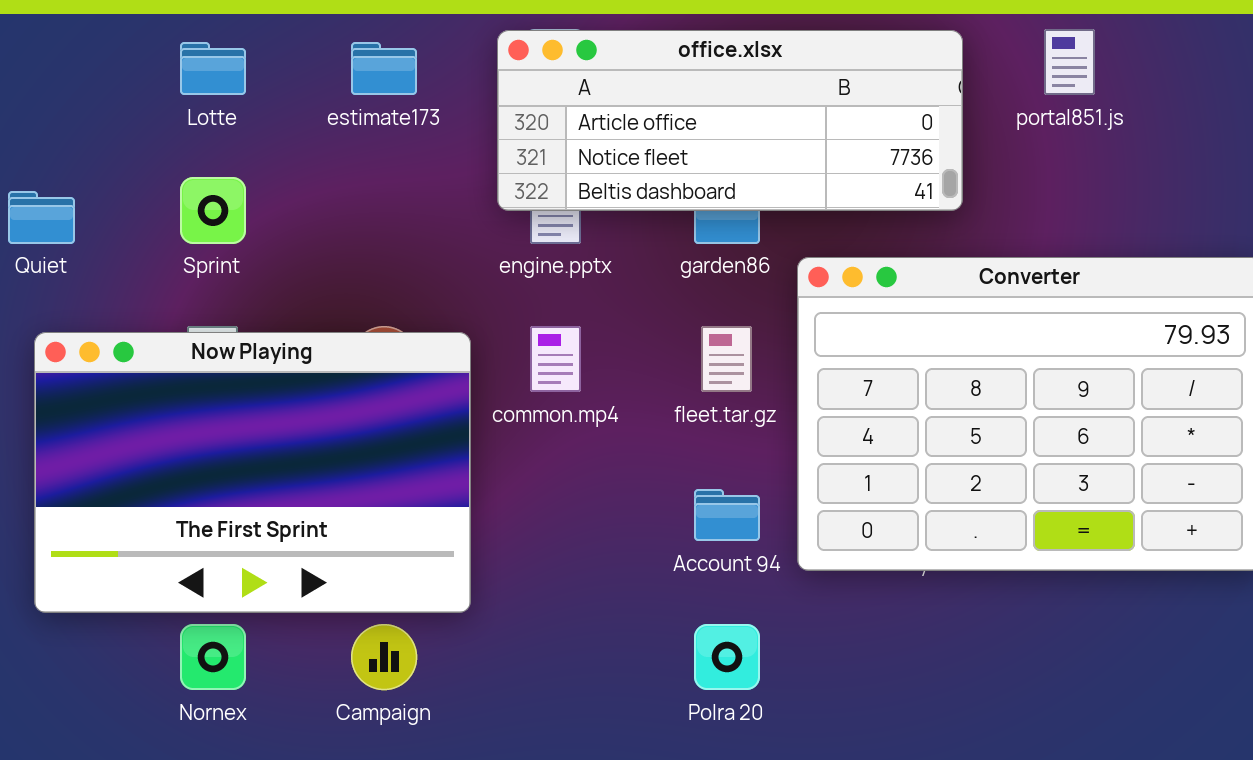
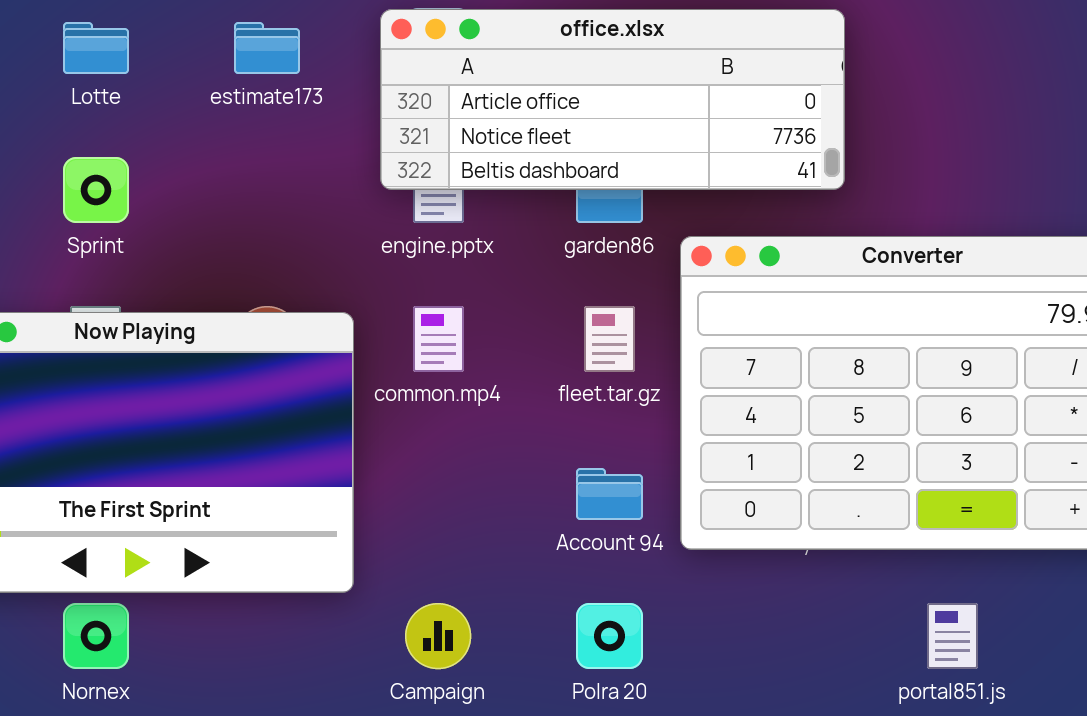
portal851.js: [1044,29,1095,95] -> [927,603,978,669], moved
Campaign: [351,624,417,690] -> [405,603,471,669], moved

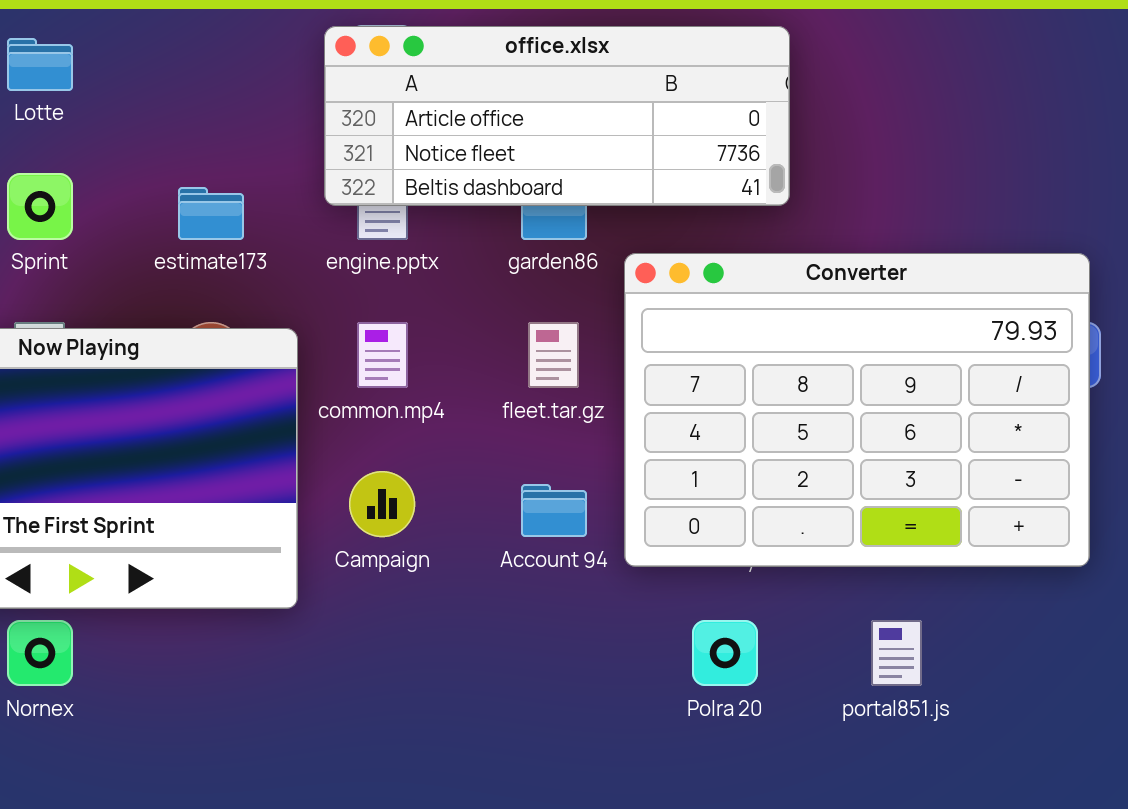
estimate173: [234,22,300,74] -> [178,187,244,240], moved
Campaign: [405,603,471,669] -> [349,471,415,537], moved
Polra 20: [576,603,643,669] -> [692,620,758,686], moved

